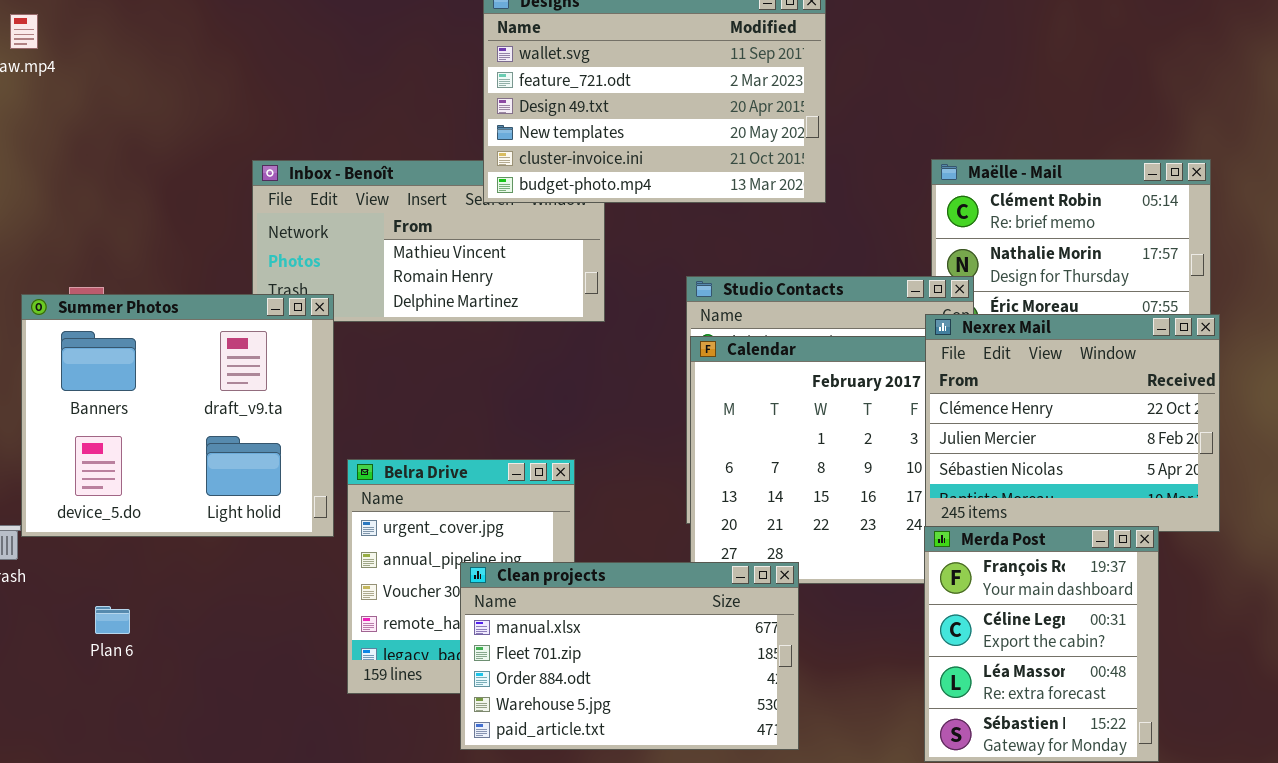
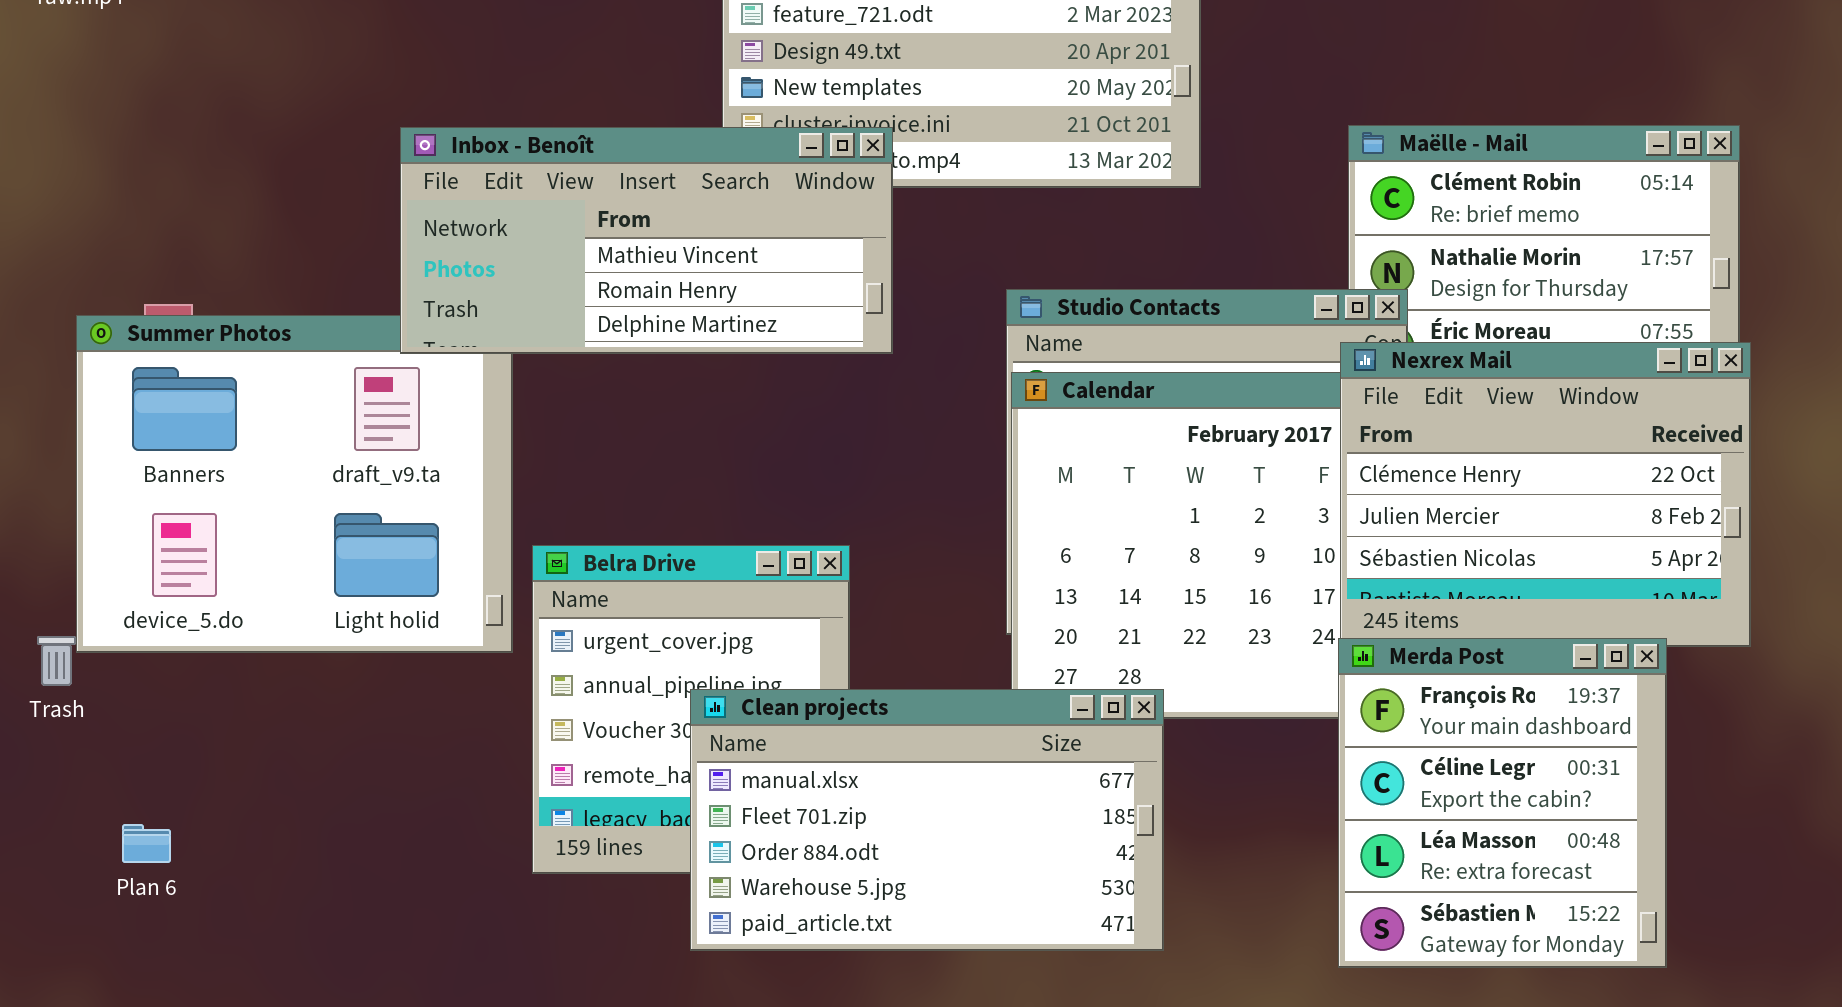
Inbox - Benoît: [252,160,605,322] -> [400,127,893,354], raised
Plan 6: [95,606,130,634] -> [122,824,171,863], moved

